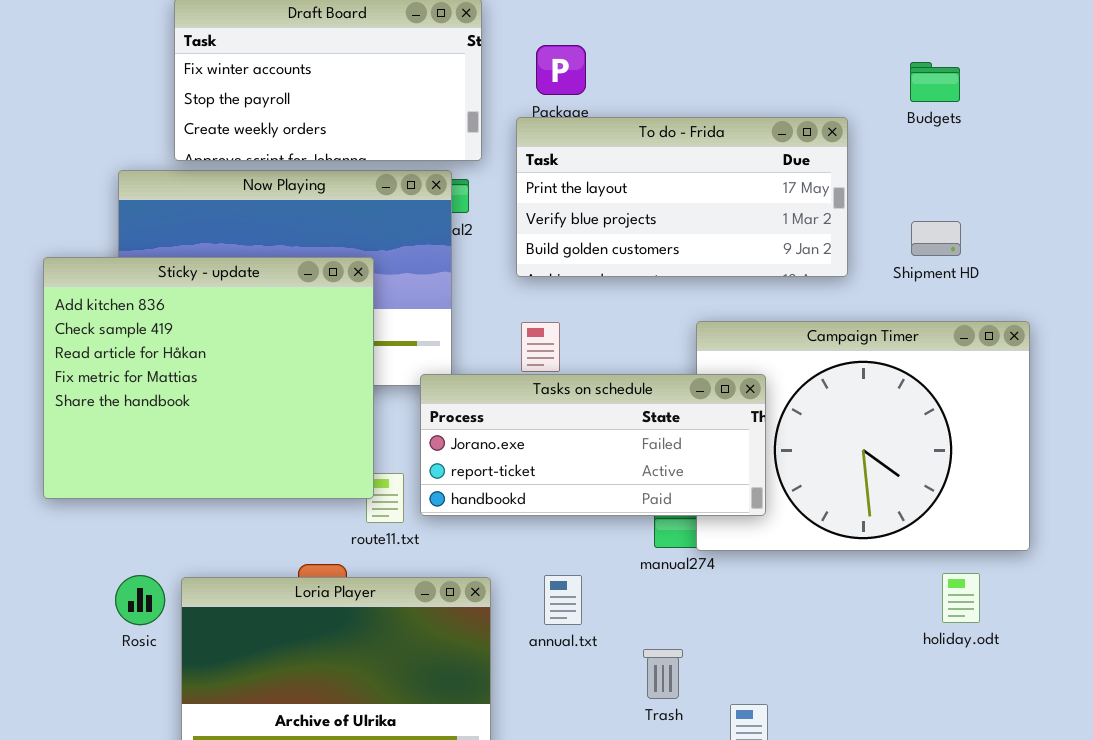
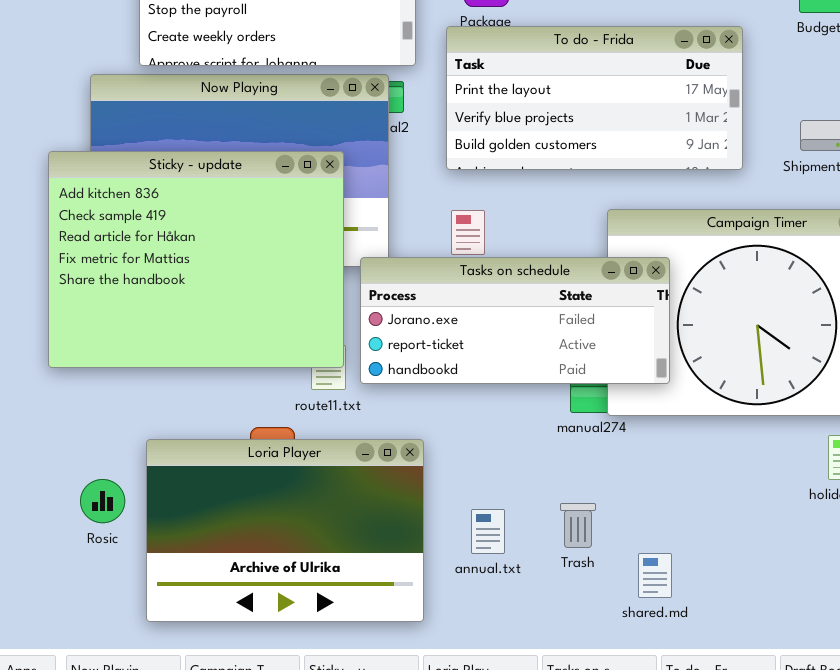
Sticky - update: [43,257,374,499] -> [48,151,344,368], moved
Rosic: [115,575,165,625] -> [80,479,125,523], moved
annual.txt: [544,575,582,625] -> [471,509,505,554], moved

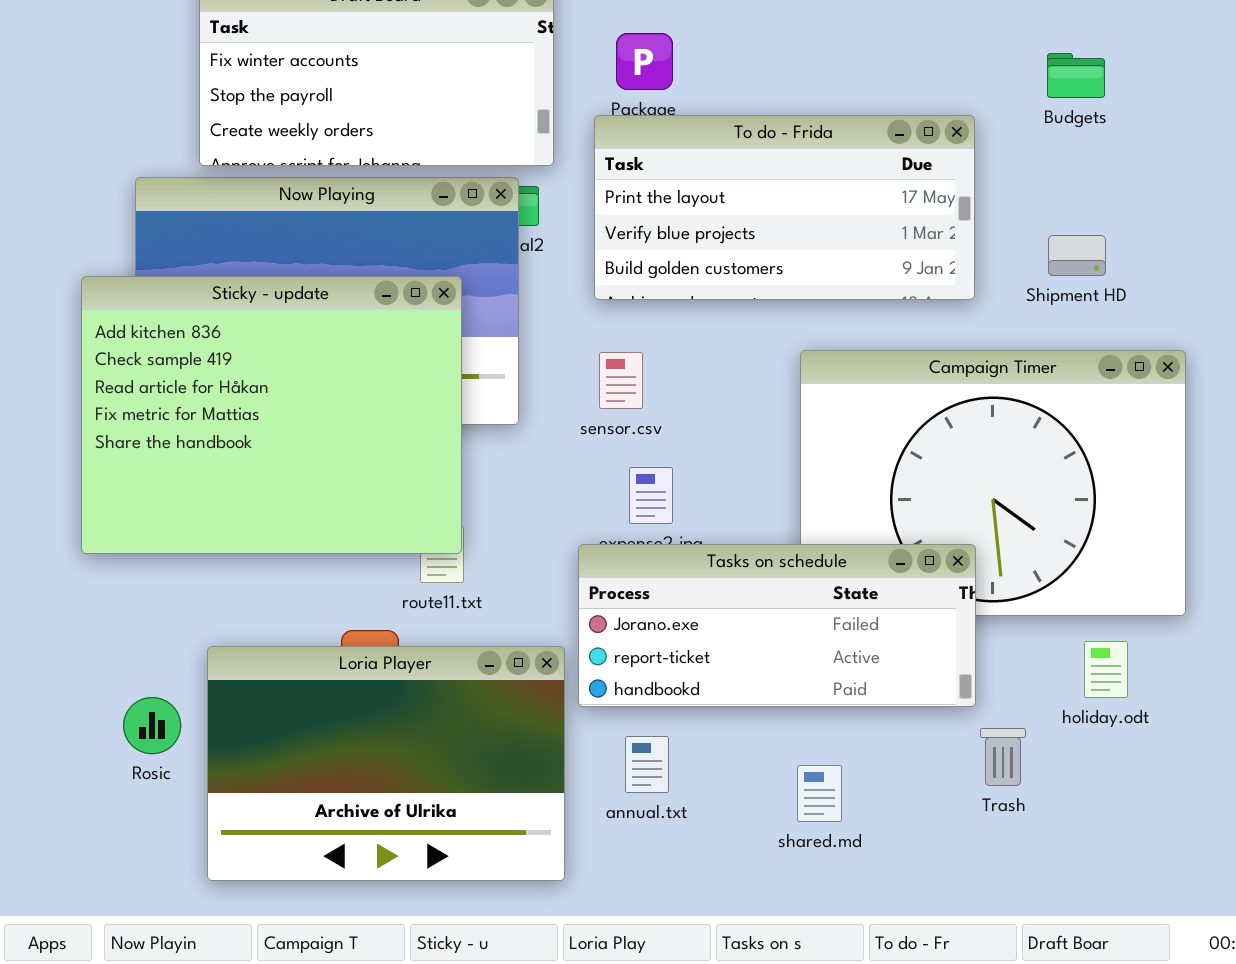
Tasks on schedule: [360,257,670,384] -> [578,544,976,707], moved
Trash: [560,503,596,548] -> [980,728,1026,786], moved
shared.md: [638,553,672,598] -> [797,765,842,822], moved

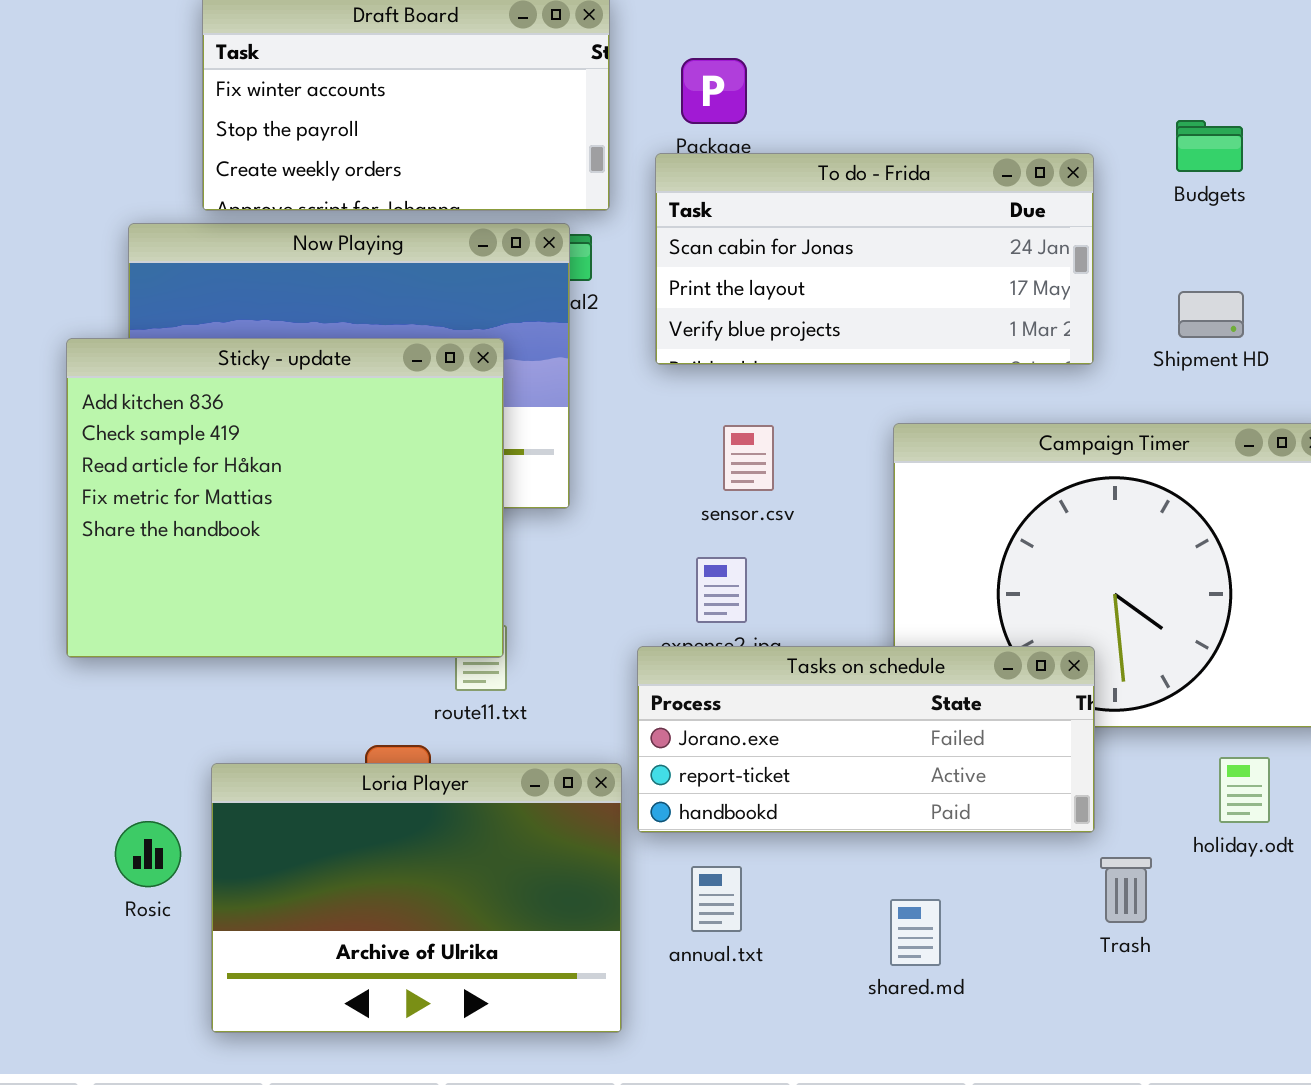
Budgets: [1047,53,1105,98] -> [1176,120,1243,172], moved
To do - Frida: [594,115,975,300] -> [655,153,1094,365], scrolled up 1 row
sensor.csv: [599,352,643,409] -> [723,425,774,491], moved

